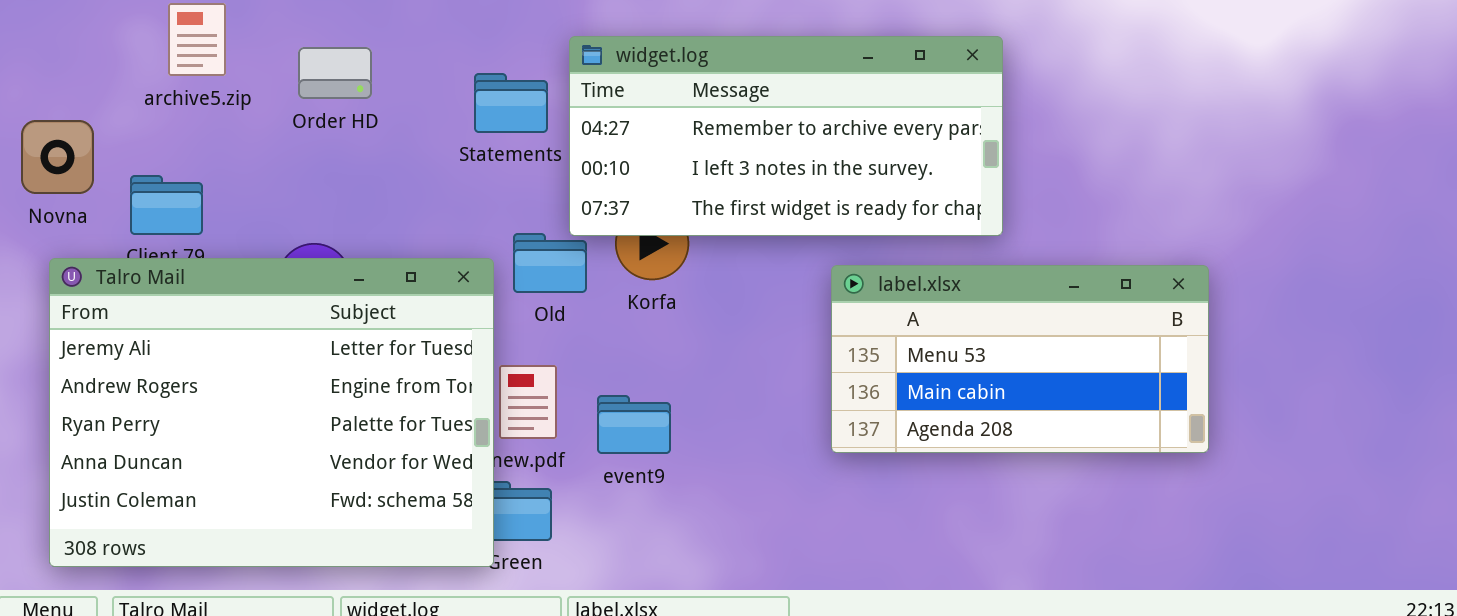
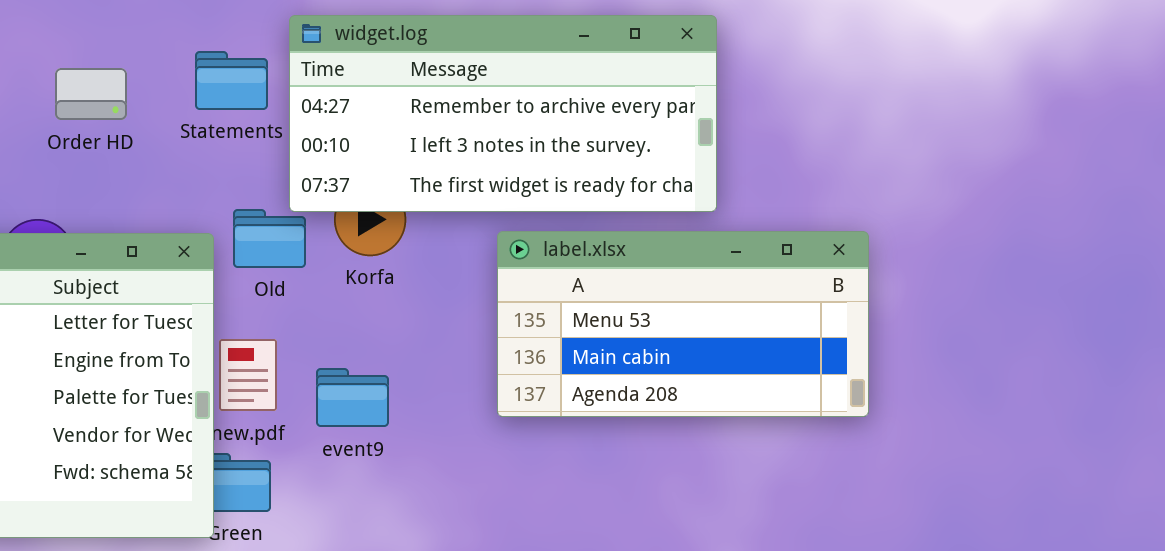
Order HD: [298,47,372,99] -> [55,68,127,120], moved
label.xlsx: [831,265,1209,453] -> [497,231,869,417], moved

